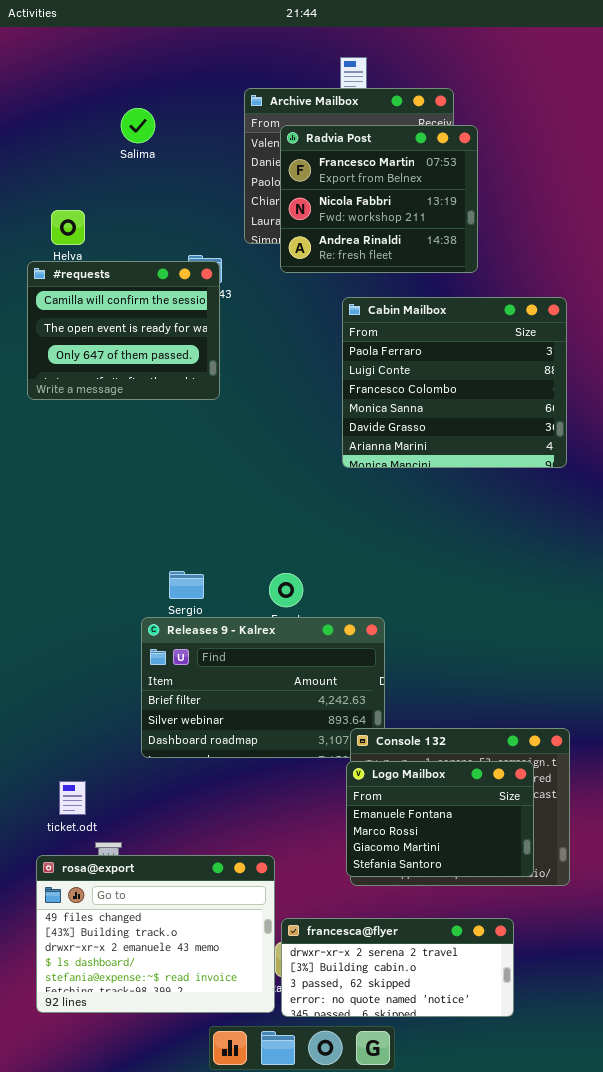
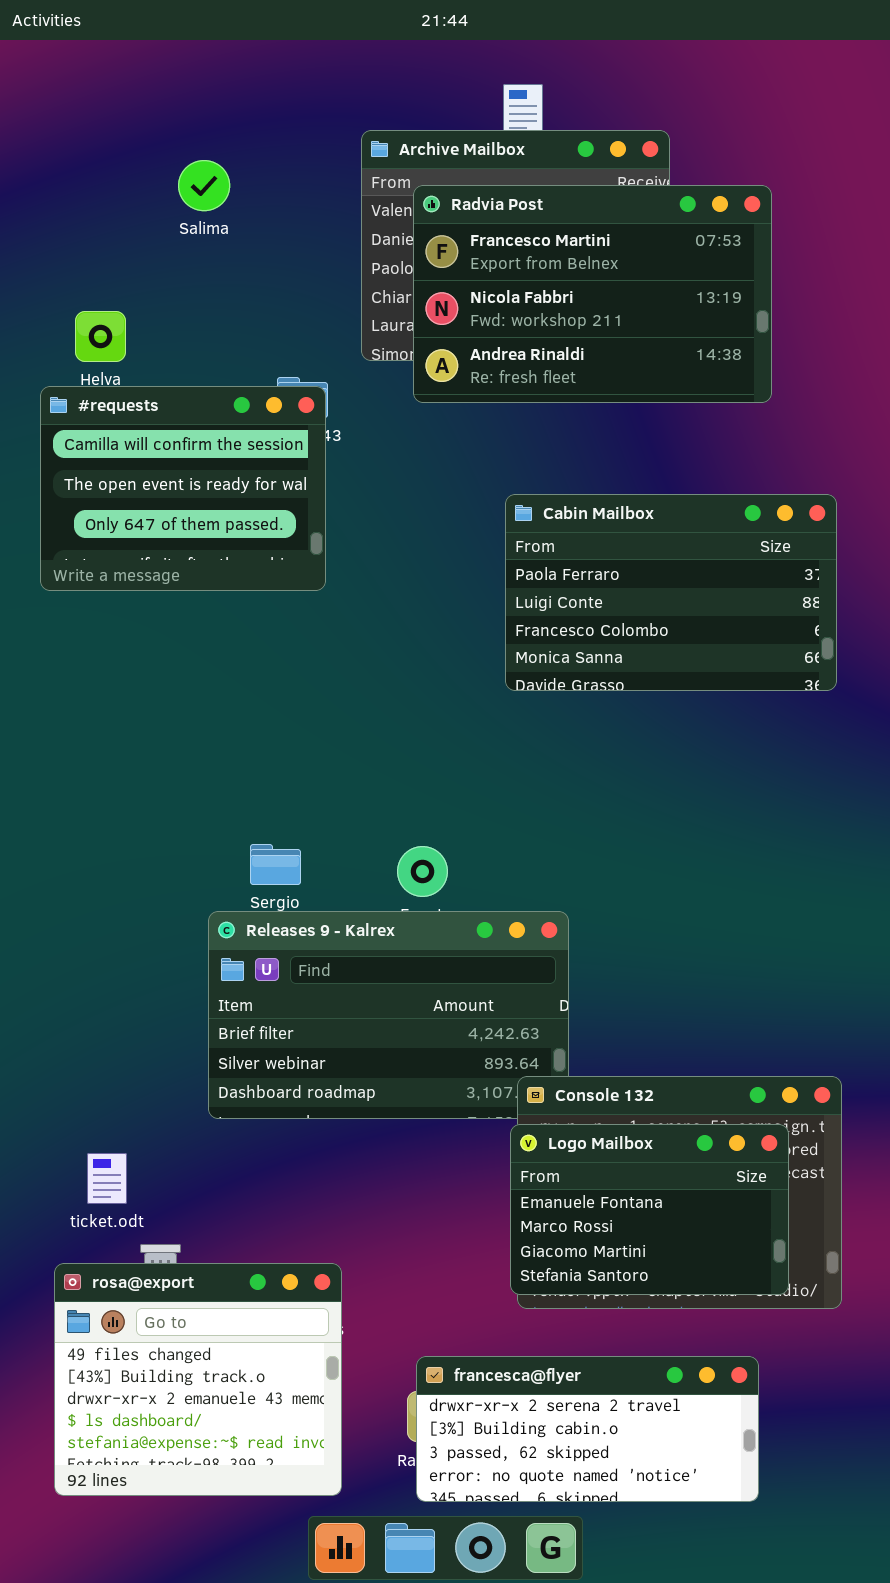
Radvia Post: [280,125,478,273] -> [413,185,772,403], resized
Cabin Mailbox: [342,297,567,468] -> [505,494,837,691], resized
rosa@export: [36,855,275,1013] -> [54,1263,342,1496], resized

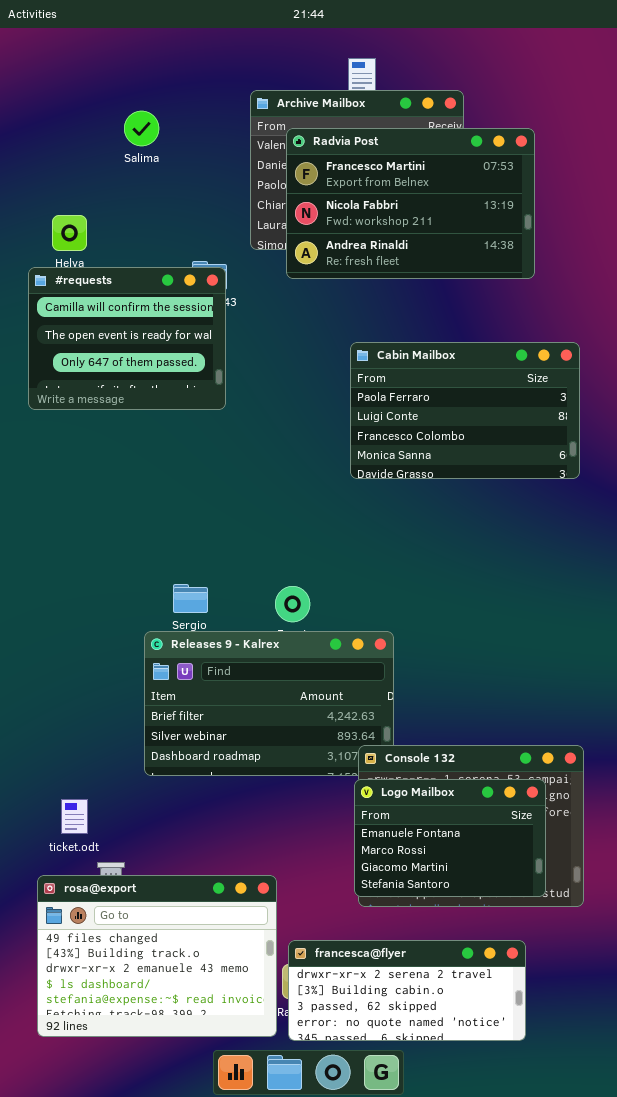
rosa@export: [54,1263,342,1496] -> [37,875,277,1037], resized

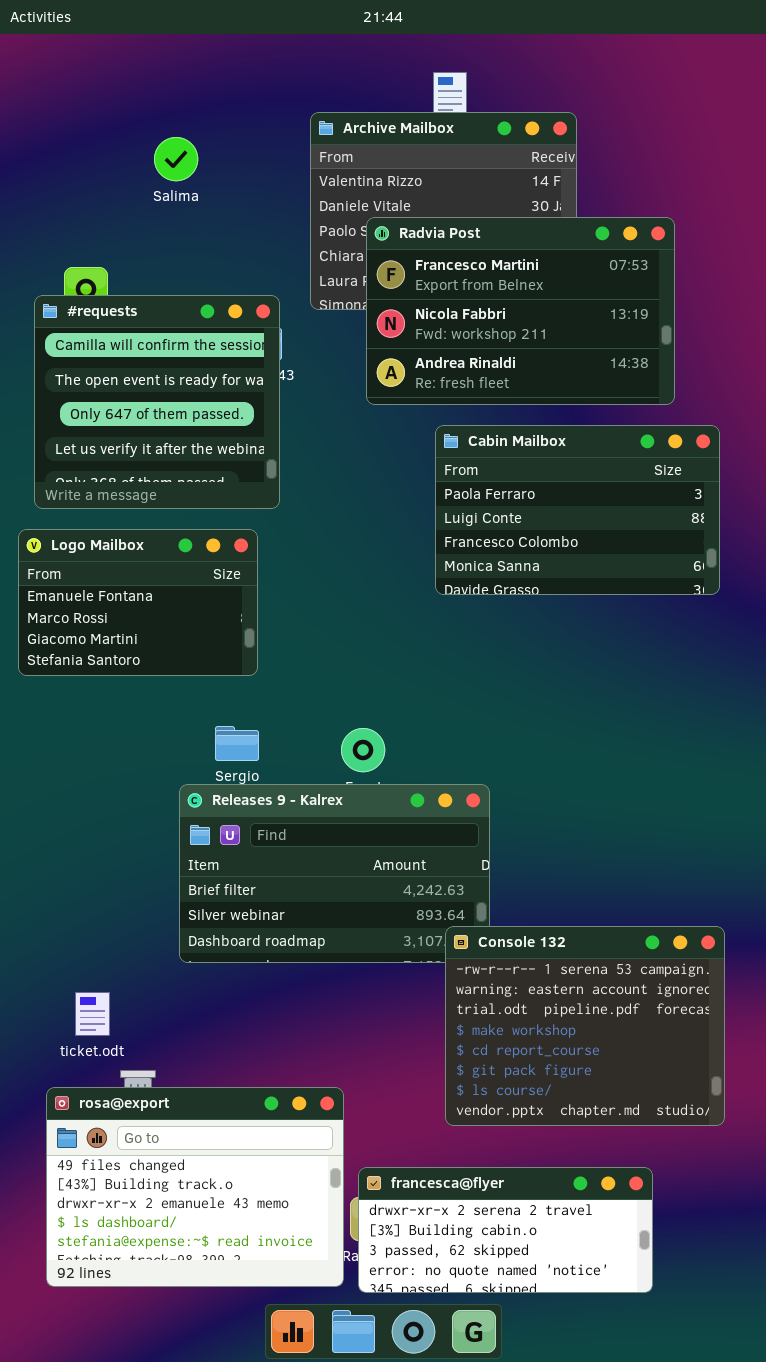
Radvia Post: [286,128,535,279] -> [366,217,675,405], moved
#requests: [28,267,226,410] -> [34,295,280,509], resized
Logo Mailbox: [354,779,546,897] -> [18,529,258,676], moved

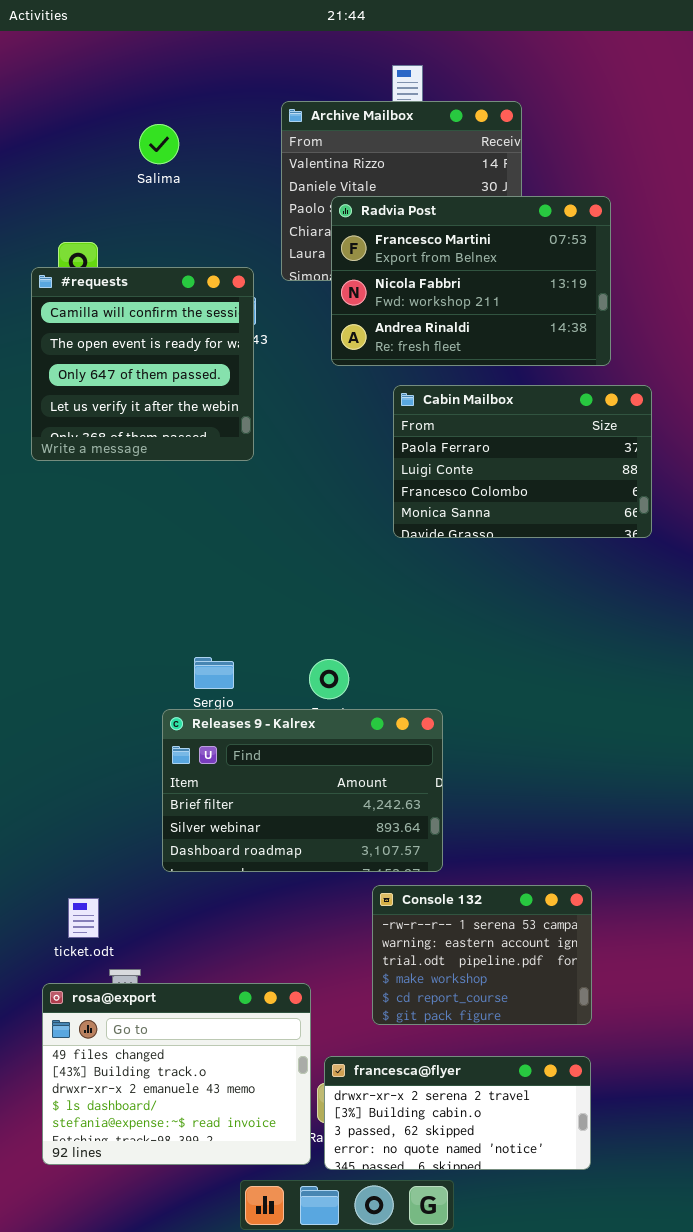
Logo Mailbox: [18,529,258,676] -> none, closed
Console 132: [445,926,725,1126] -> [372,885,592,1025], moved, resized

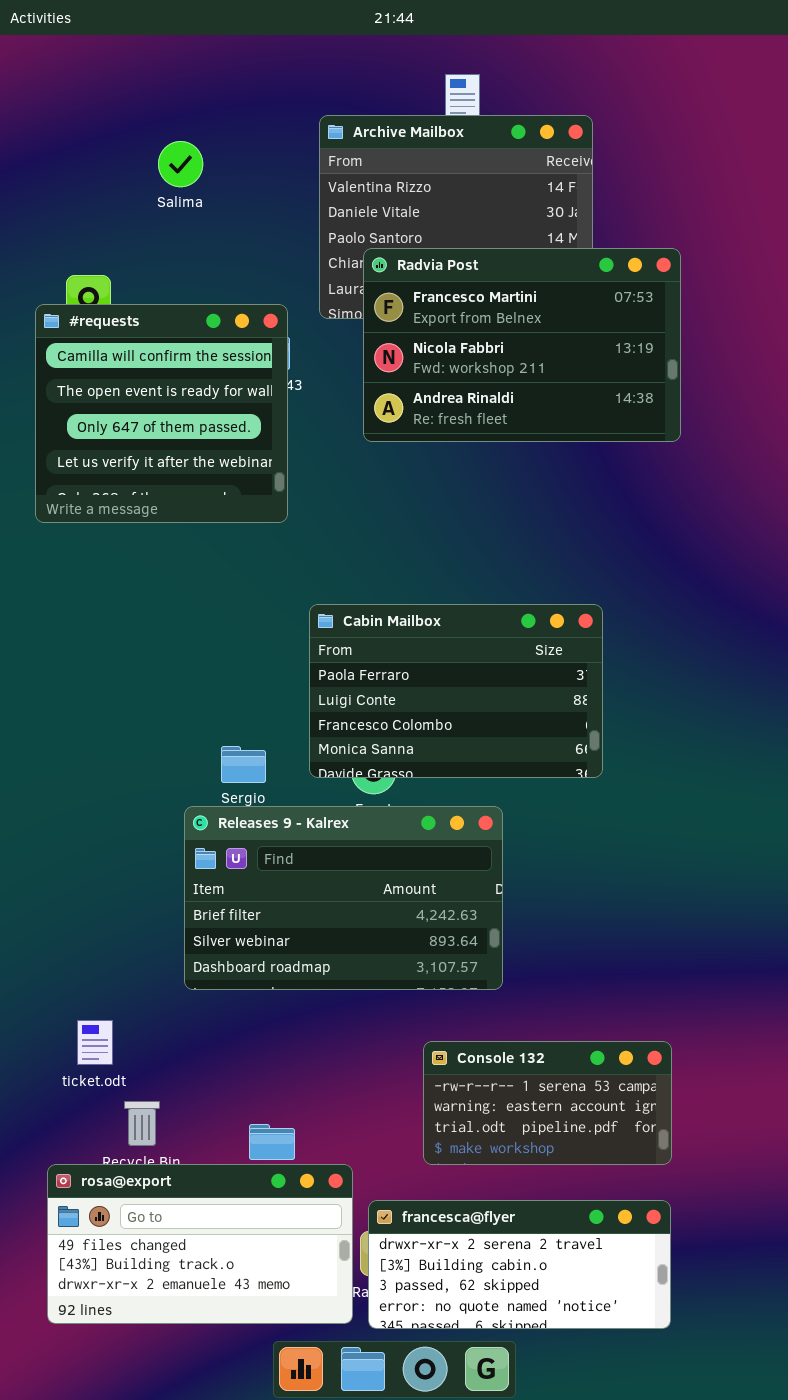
Radvia Post: [331,196,611,366] -> [363,248,681,442], moved
Cabin Mailbox: [393,385,652,538] -> [309,604,603,778], moved
Console 132: [372,885,592,1025] -> [423,1041,672,1165], resized
rosa@export: [42,983,311,1165] -> [47,1164,353,1324], resized

